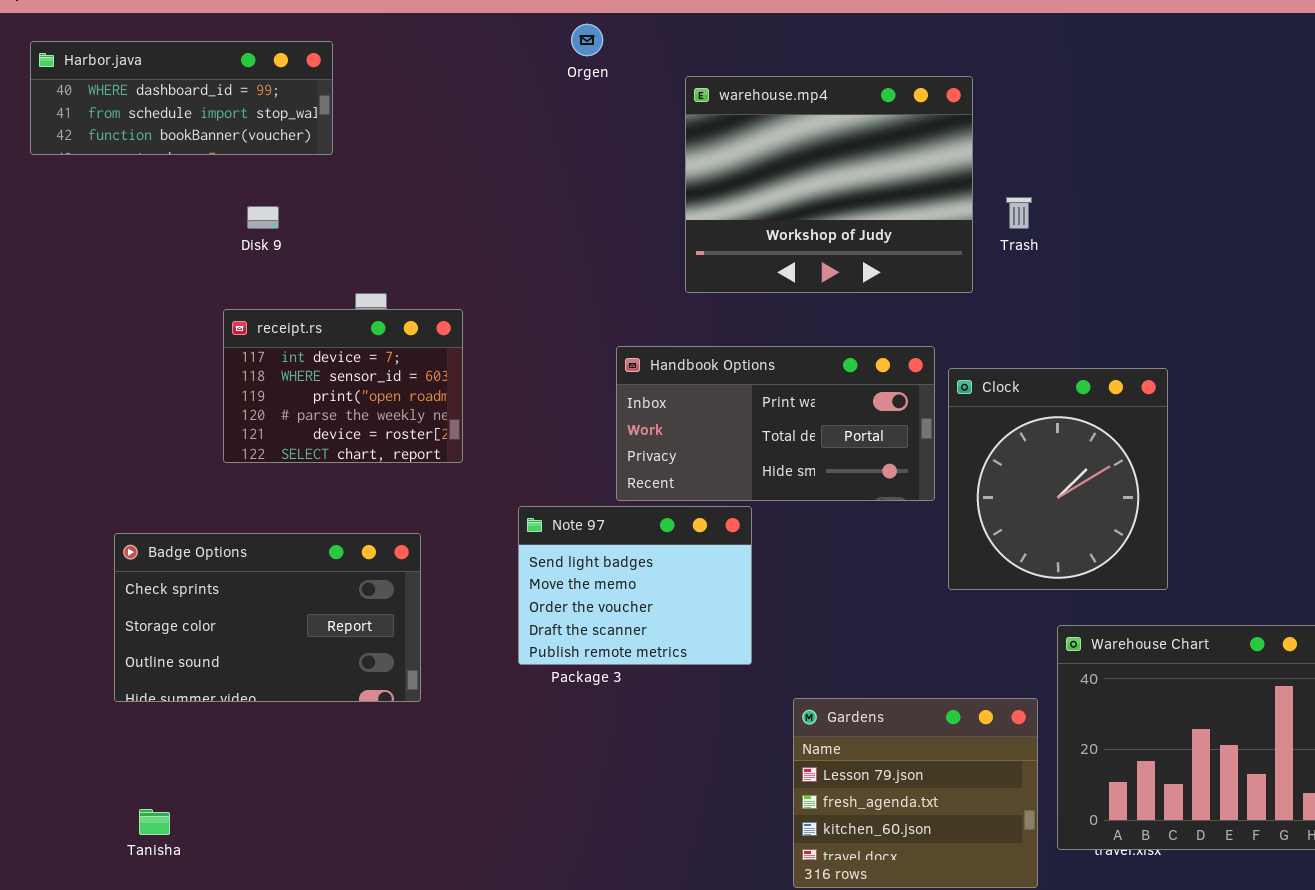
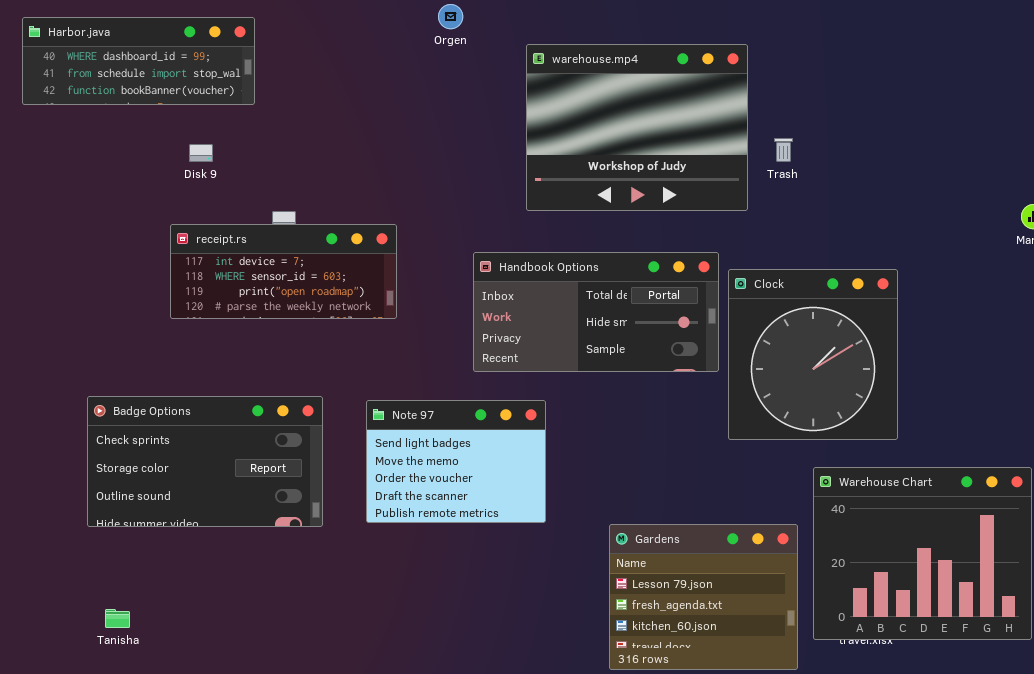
receipt.rs: [223,309,463,463] -> [170,224,397,319], resized
Handbook Options: [616,346,935,501] -> [473,252,719,372], scrolled down 1 row
Note 97: [518,506,752,665] -> [366,400,546,523], moved

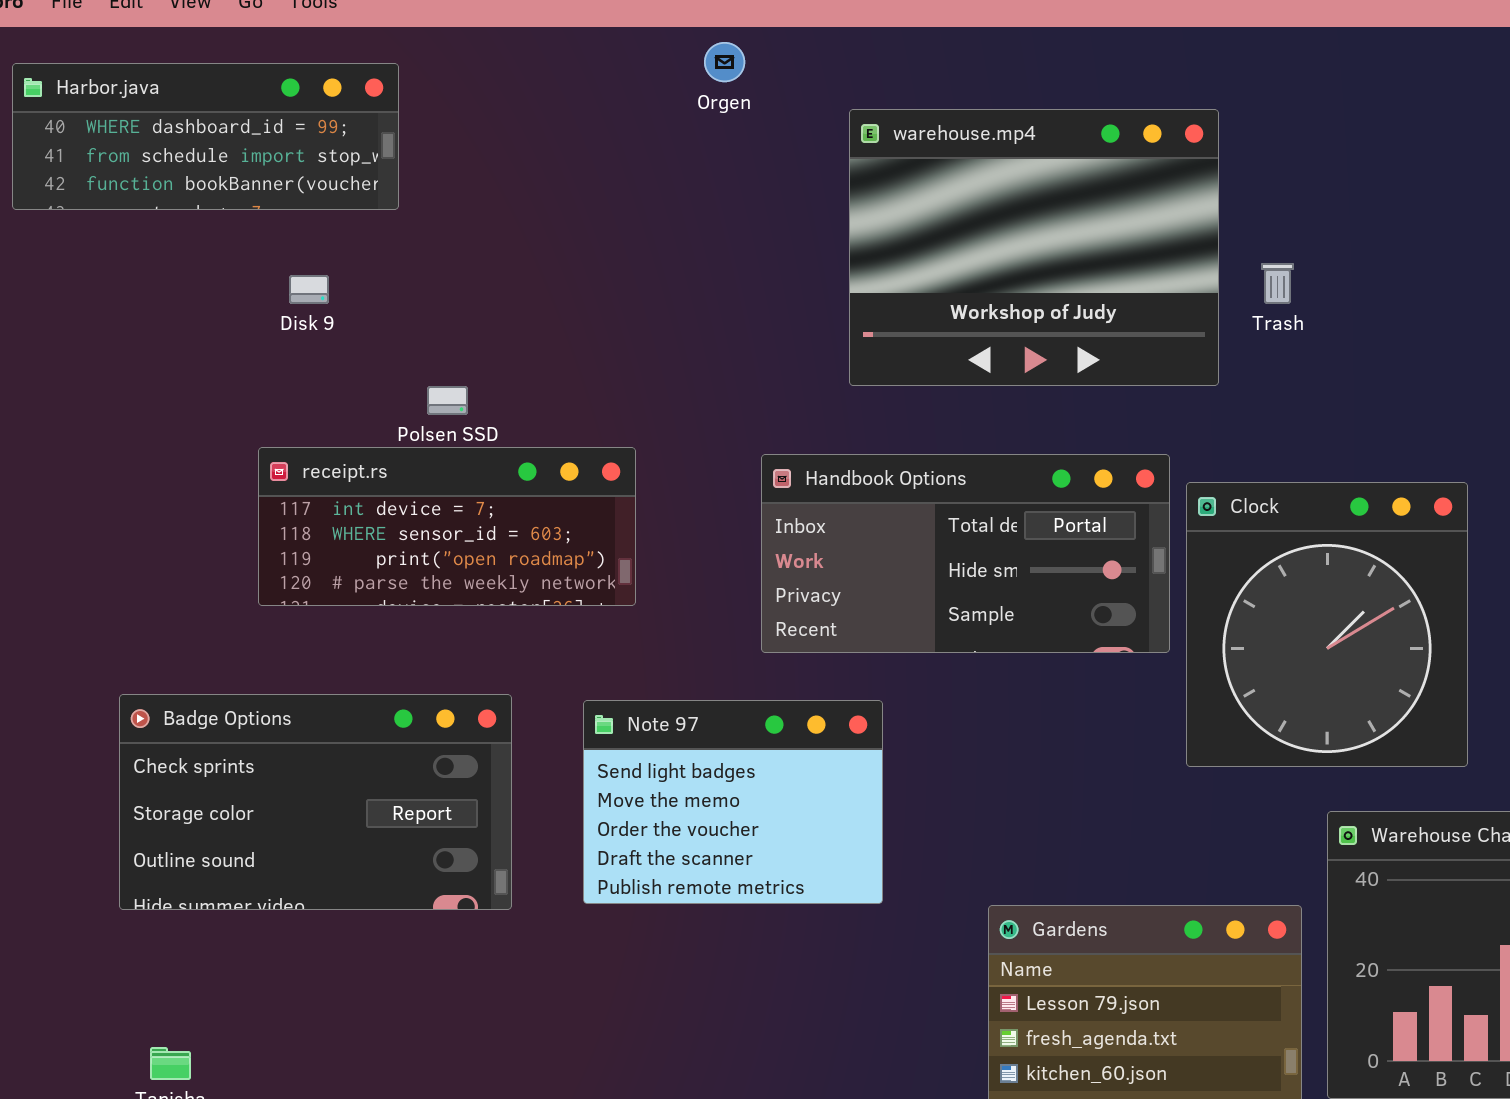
receipt.rs: [170,224,397,319] -> [258,447,636,606], moved

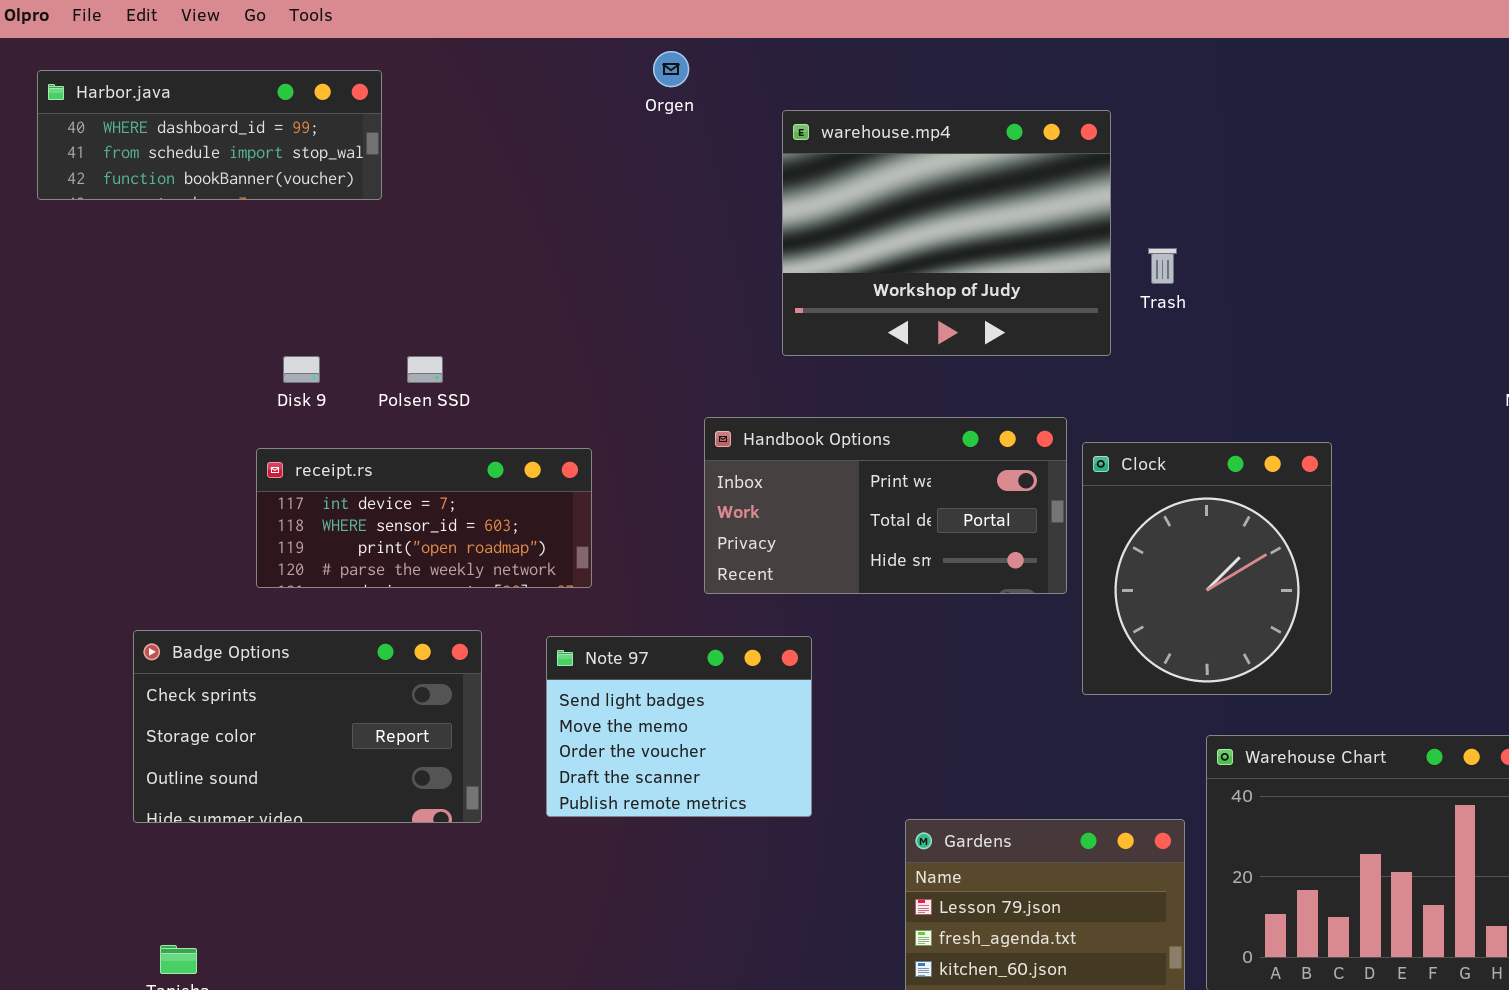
Disk 9: [289,275,329,304] -> [283,356,320,383], moved
receipt.rs: [258,447,636,606] -> [256,448,592,588], moved
Handbook Options: [761,454,1170,653] -> [704,417,1067,594], scrolled up 1 row

